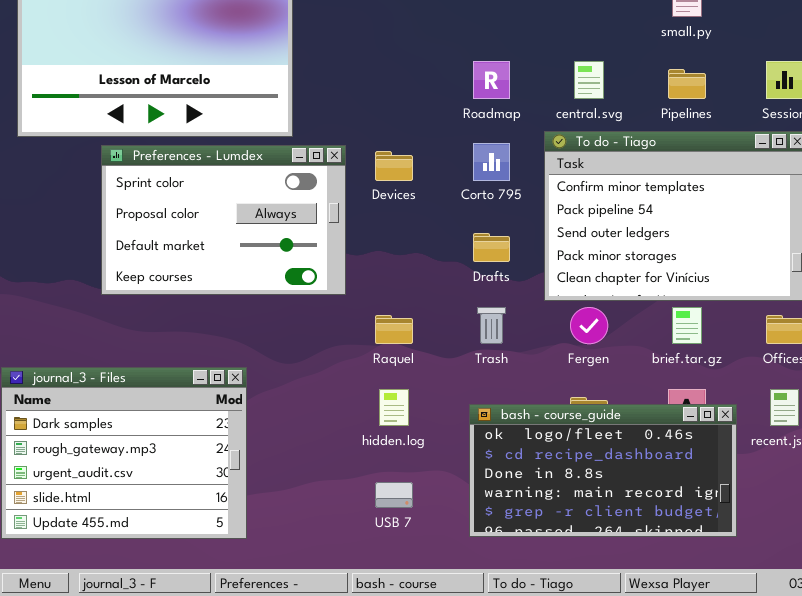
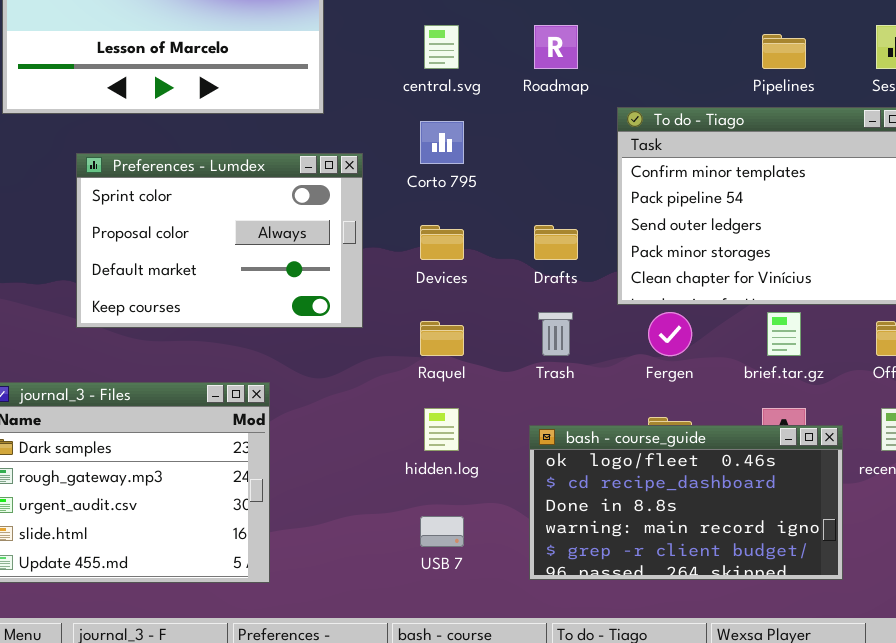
central.svg: [574,61,604,99] -> [424,25,459,69], moved
Corto 795: [473,143,510,181] -> [420,121,464,164], moved
Preferences - Lumdex: [101,145,346,295] -> [76,153,363,328], moved
Devices: [375,151,413,181] -> [420,225,464,260], moved

